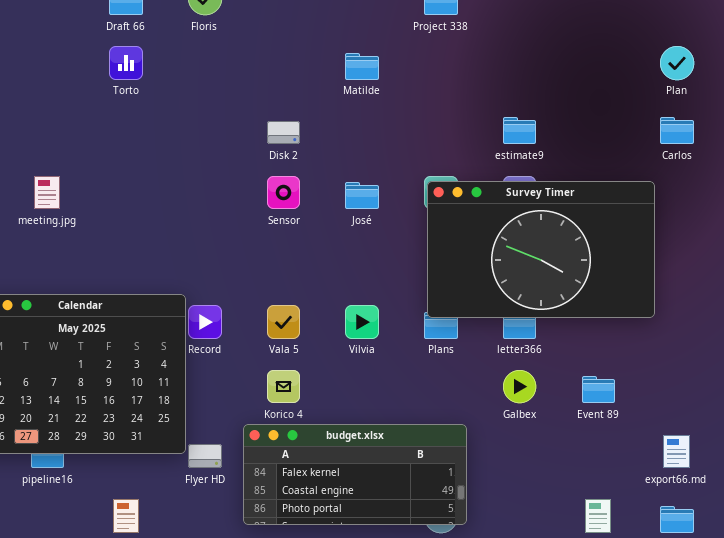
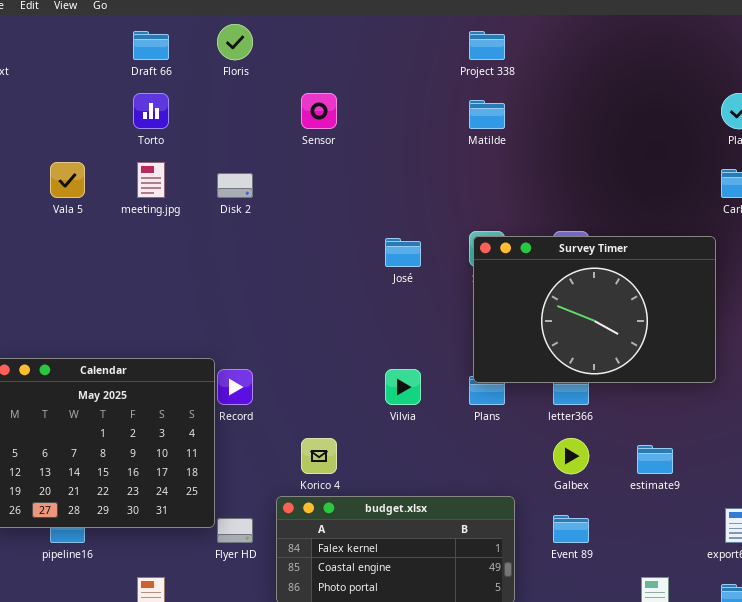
Matilde: [345,53,379,80] -> [469,100,505,129], moved
estimate9: [503,117,536,144] -> [637,445,673,474], moved
Disk 2: [267,121,300,144] -> [217,173,253,198], moved
meeting.jpg: [34,176,60,209] -> [137,162,165,198], moved
Sensor: [267,176,300,209] -> [301,93,337,129], moved
Vala 5: [267,305,300,339] -> [50,162,85,198], moved
Event 89: [582,376,615,403] -> [553,515,589,543], moved

